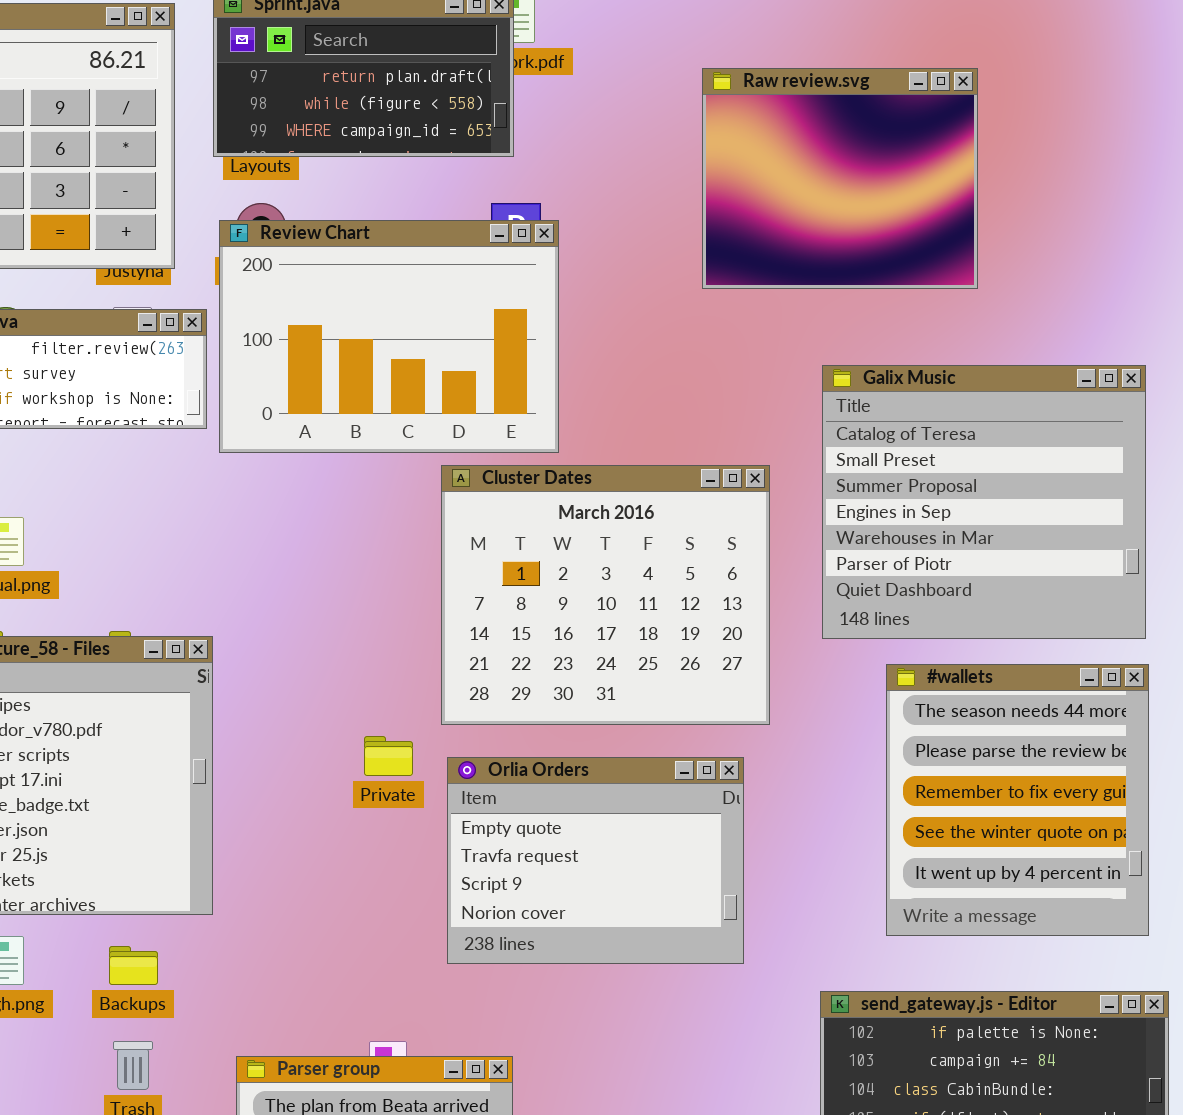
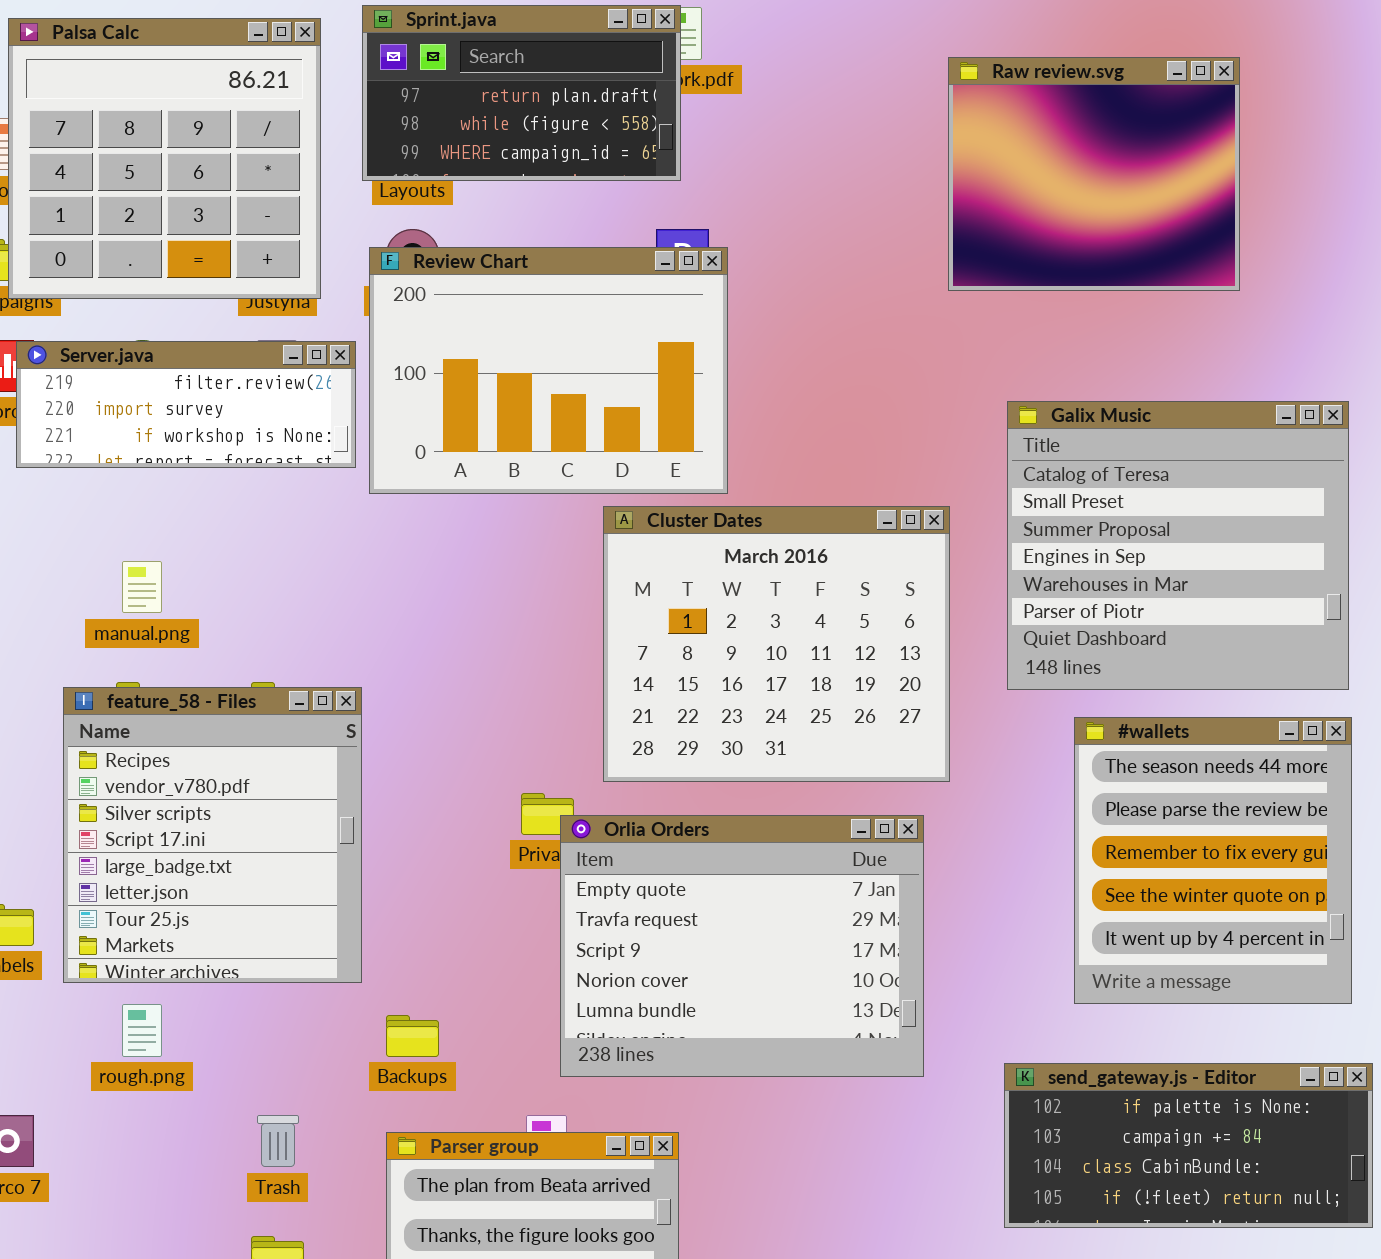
Raw review.svg: [702,68,978,289] -> [948,57,1240,291], moved
Orlia Orders: [447,757,744,964] -> [560,815,924,1077], resized
Backups: [109,946,158,985] -> [386,1015,439,1057], moved

